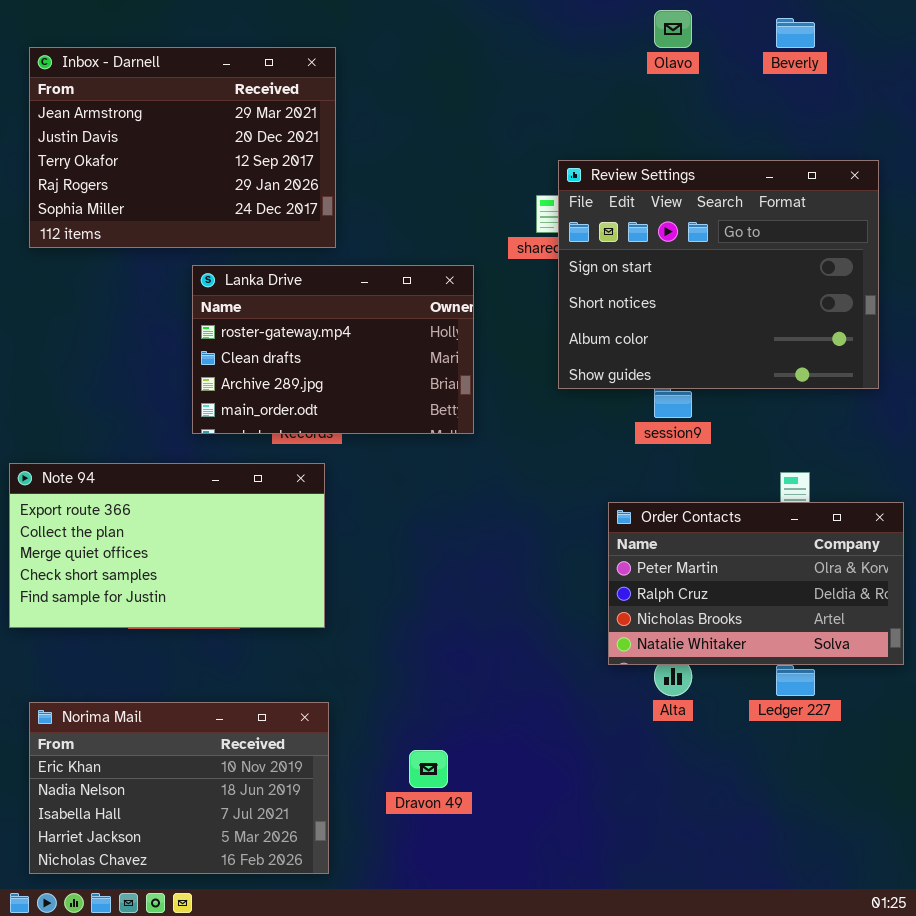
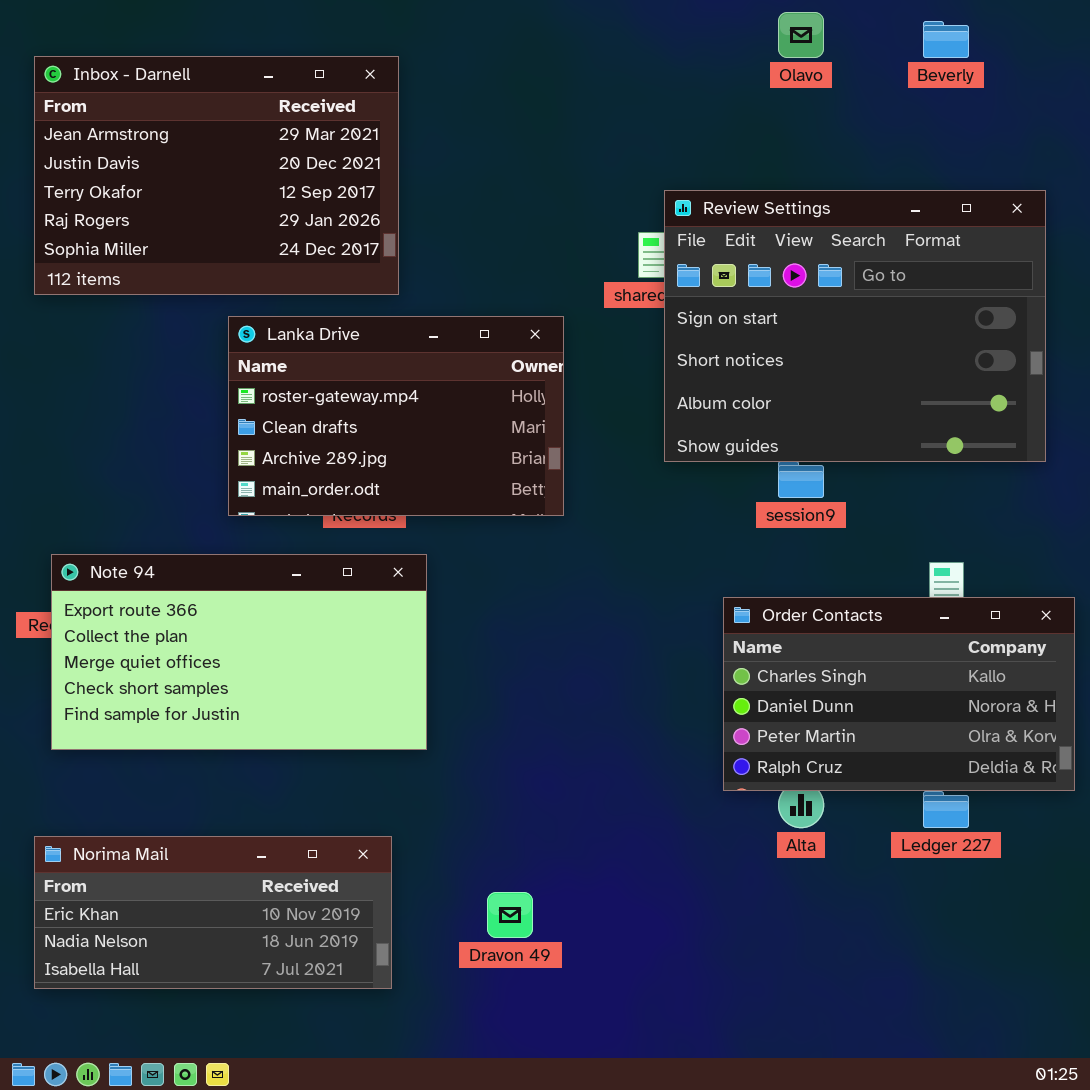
Note 94: [9,463,325,628] -> [51,554,427,750], moved
Order Contacts: [608,502,904,665] -> [723,597,1075,791], scrolled up 2 rows
Norima Mail: [29,702,329,874] -> [34,836,392,989], resized

